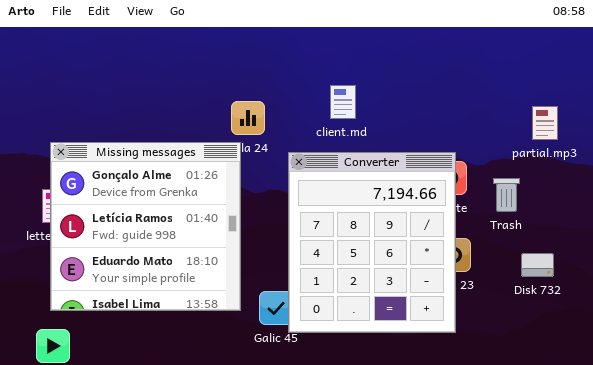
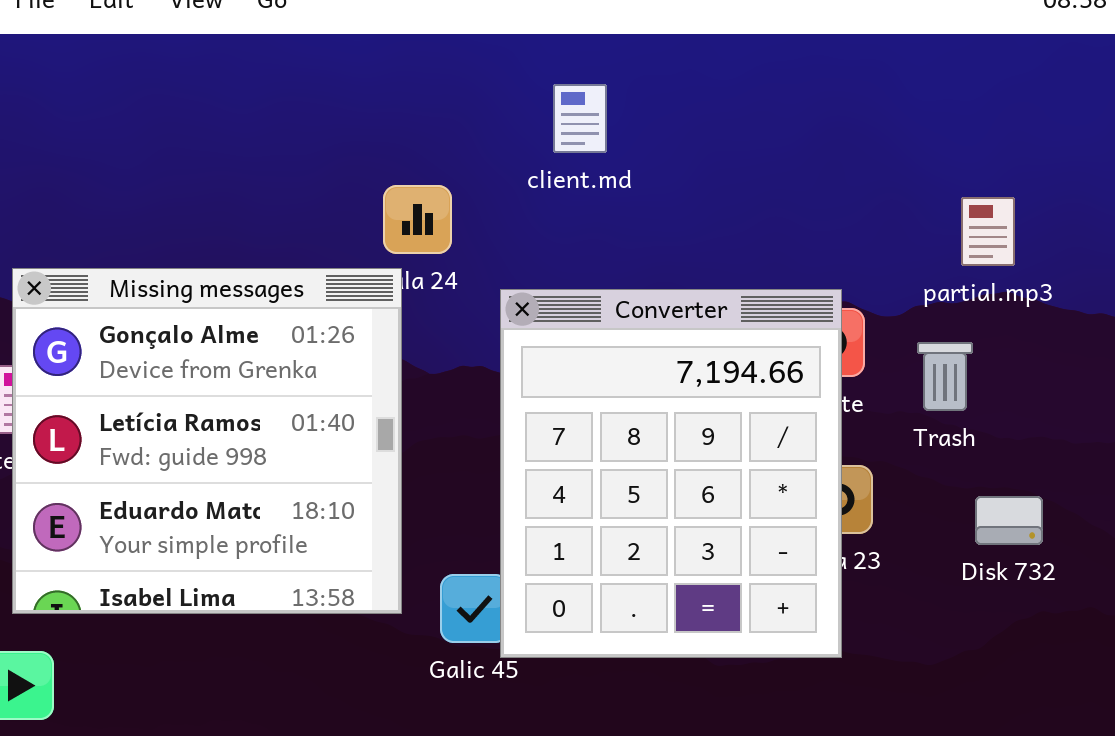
client.md: [330,85,356,119] -> [553,84,607,153], moved
partial.mp3: [532,106,558,140] -> [961,197,1015,266], moved

